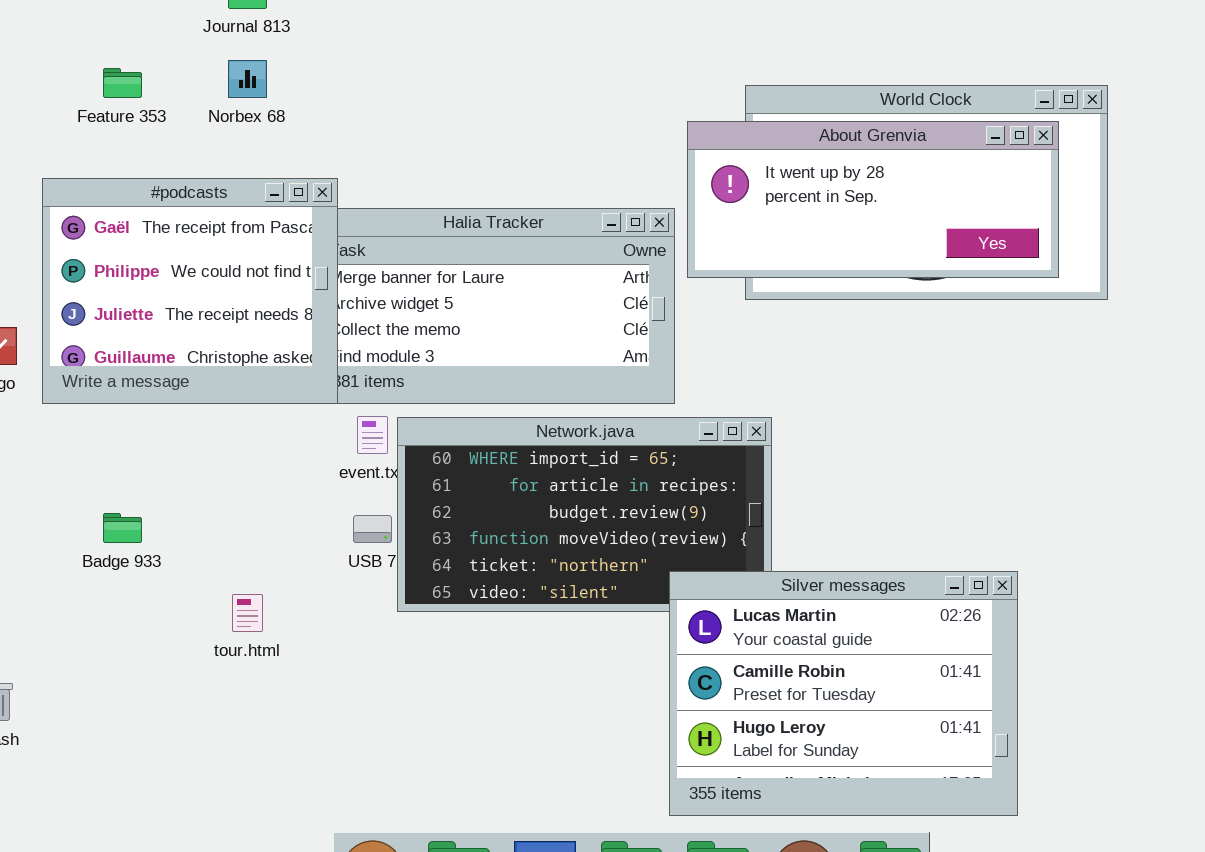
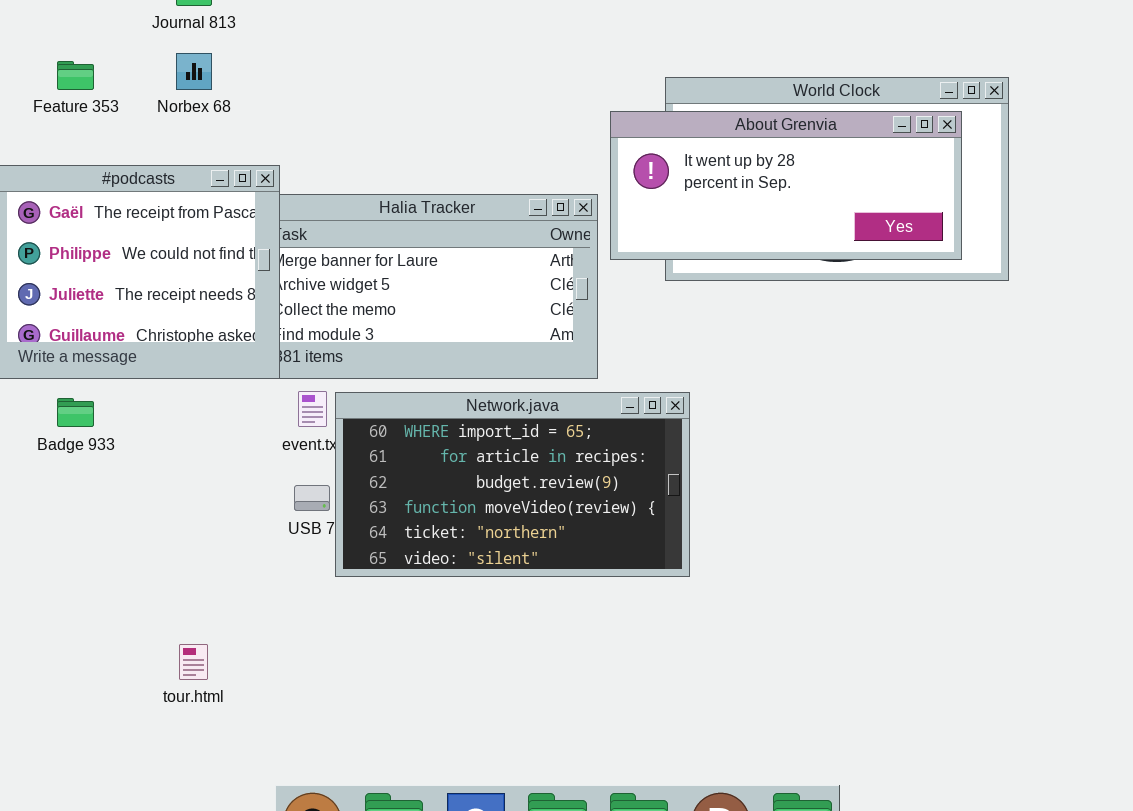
Badge 933: [103,513,142,543] -> [57,398,94,427], moved
Silver messages: [669,571,1018,816] -> none, closed
tour.html: [232,594,263,632] -> [179,644,208,680], moved

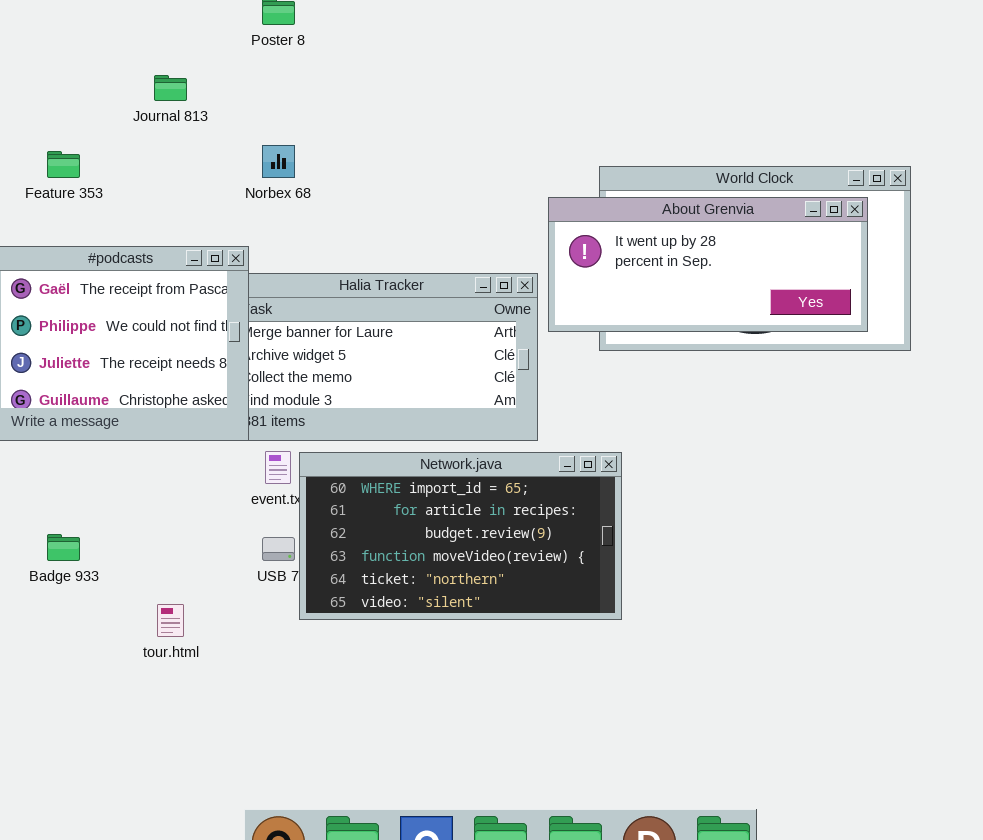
Norbex 68: [176,53,212,90] -> [262,145,295,178], moved
Badge 933: [57,398,94,427] -> [47,534,80,561], moved
tour.html: [179,644,208,680] -> [157,604,184,637], moved

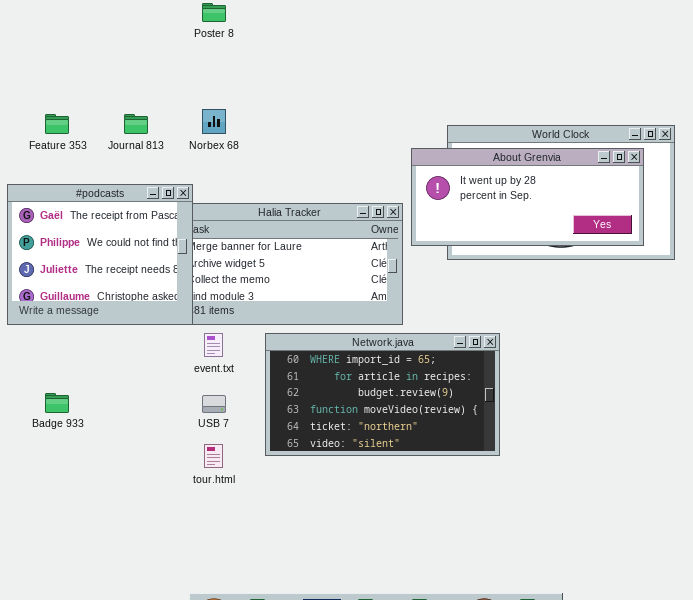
Journal 813: [154,75,187,101] -> [124,114,148,134], moved
Network.java: [299,452,622,620] -> [265,333,500,456], moved
tour.html: [157,604,184,637] -> [204,444,223,468], moved

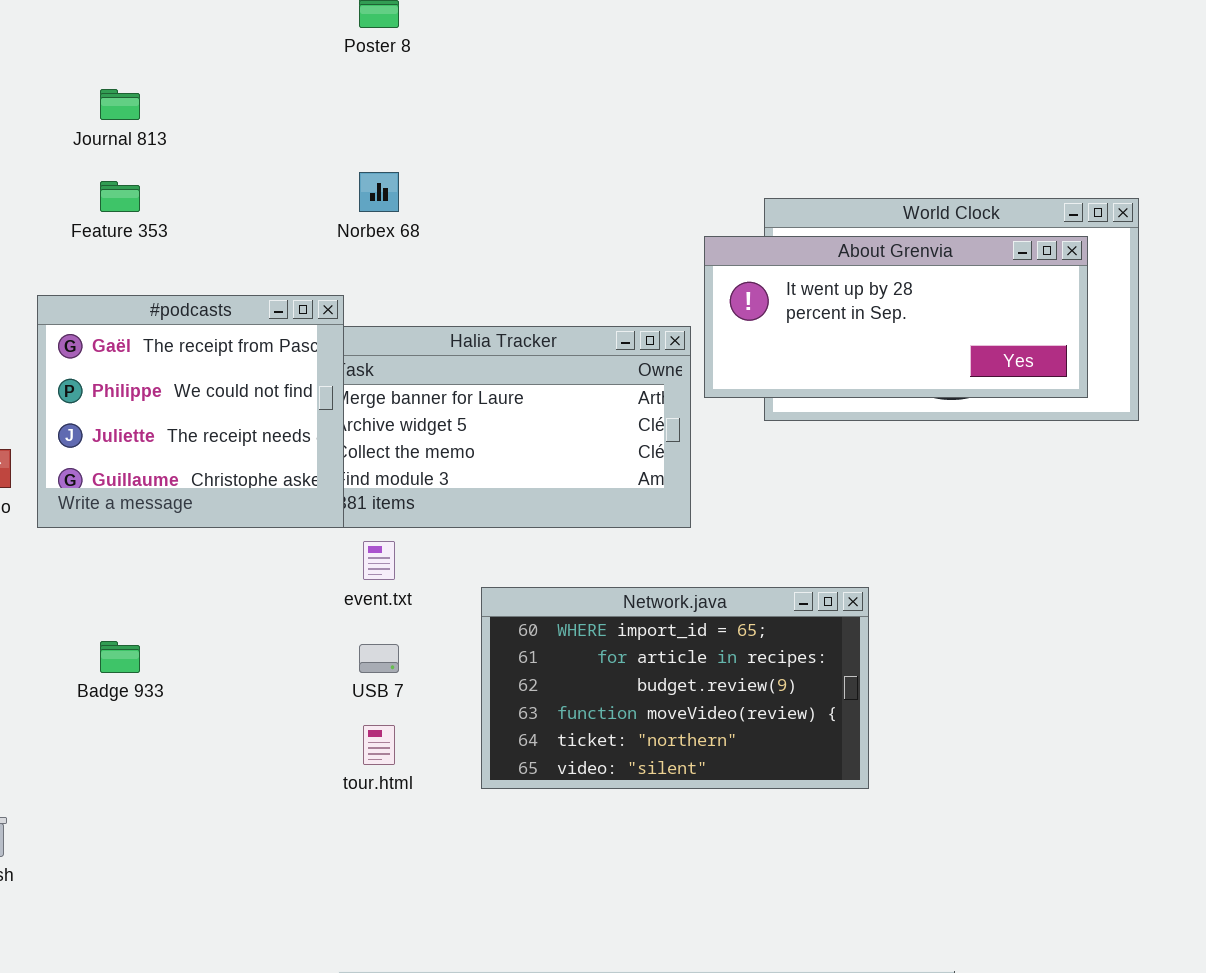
Journal 813: [124,114,148,134] -> [100,89,140,120], moved
Network.java: [265,333,500,456] -> [481,587,869,789], moved

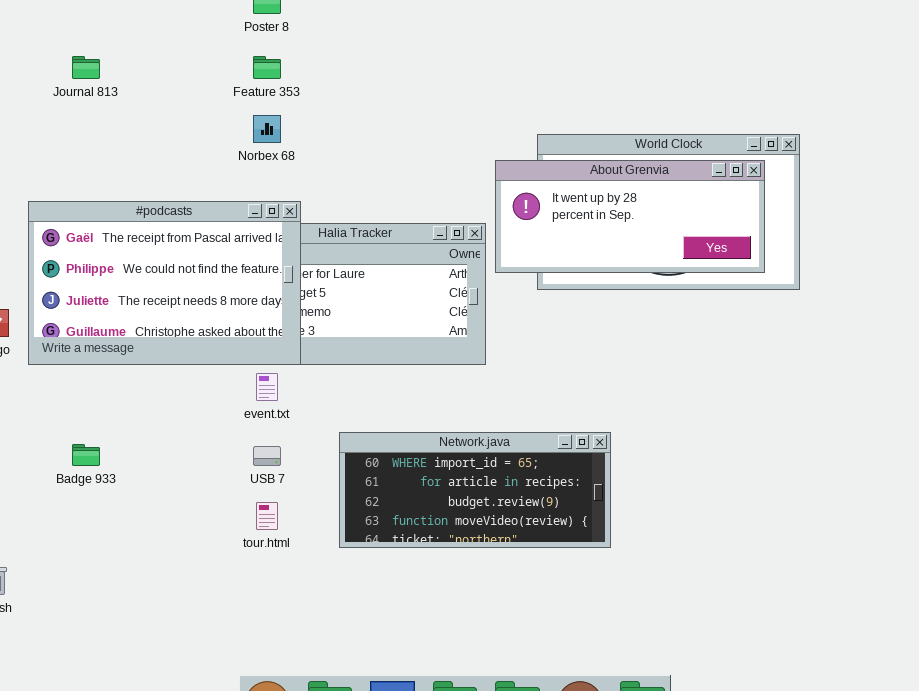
Feature 353: [100,181,140,212] -> [253,56,281,79], moved
#podcasts: [37,295,344,528] -> [28,201,301,365], resized
Network.java: [481,587,869,789] -> [339,432,611,548], resized

